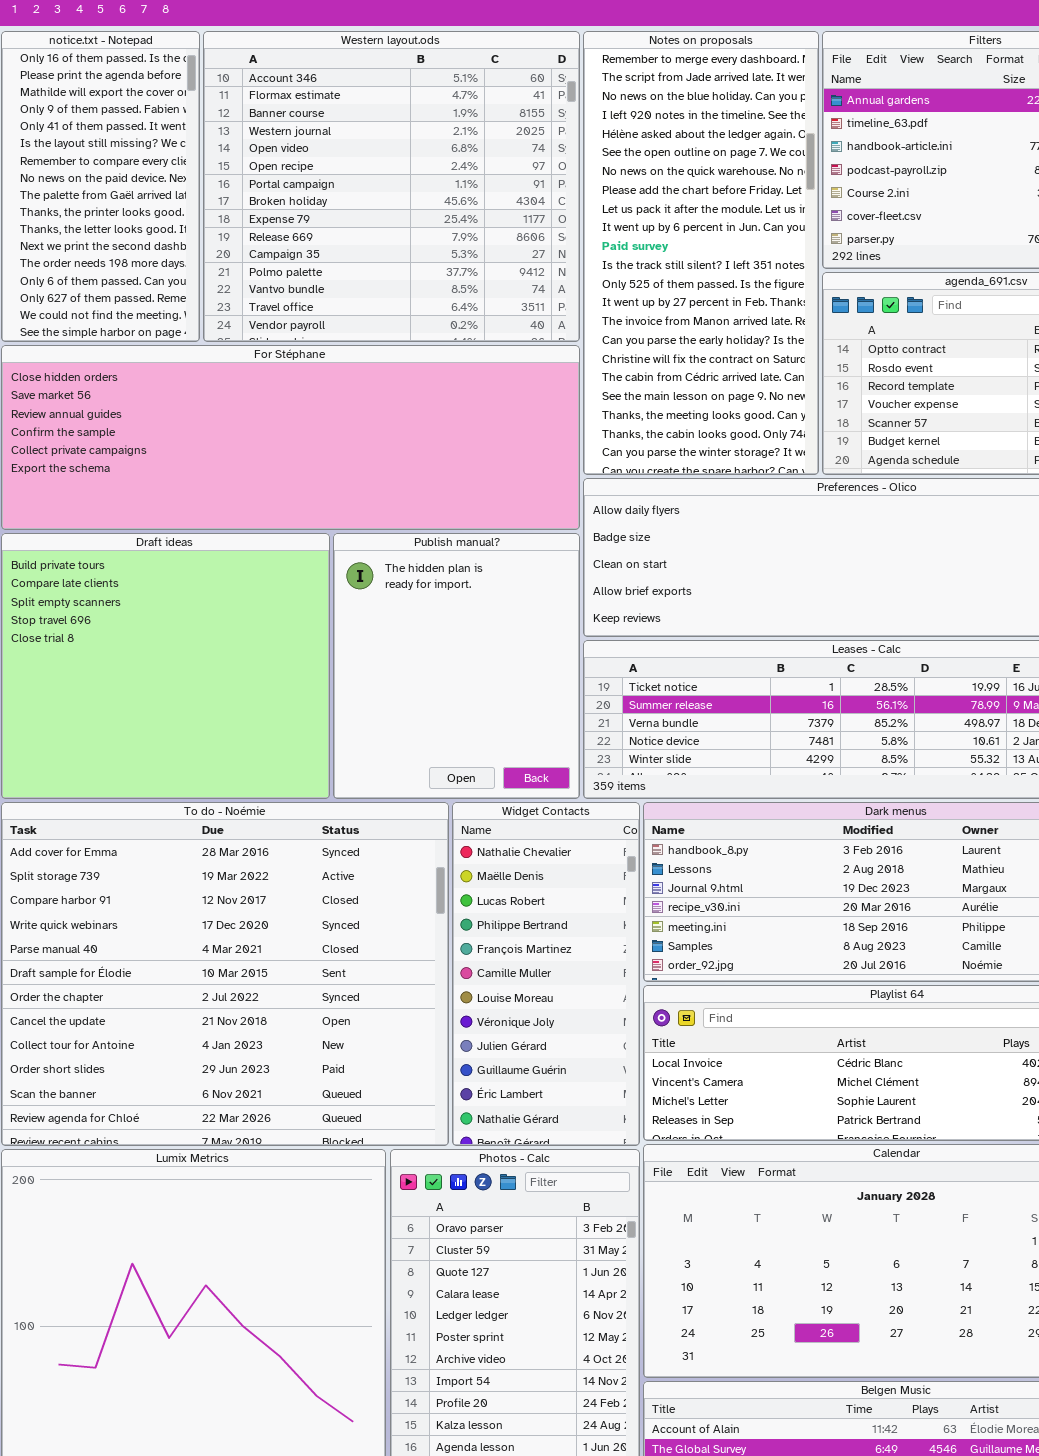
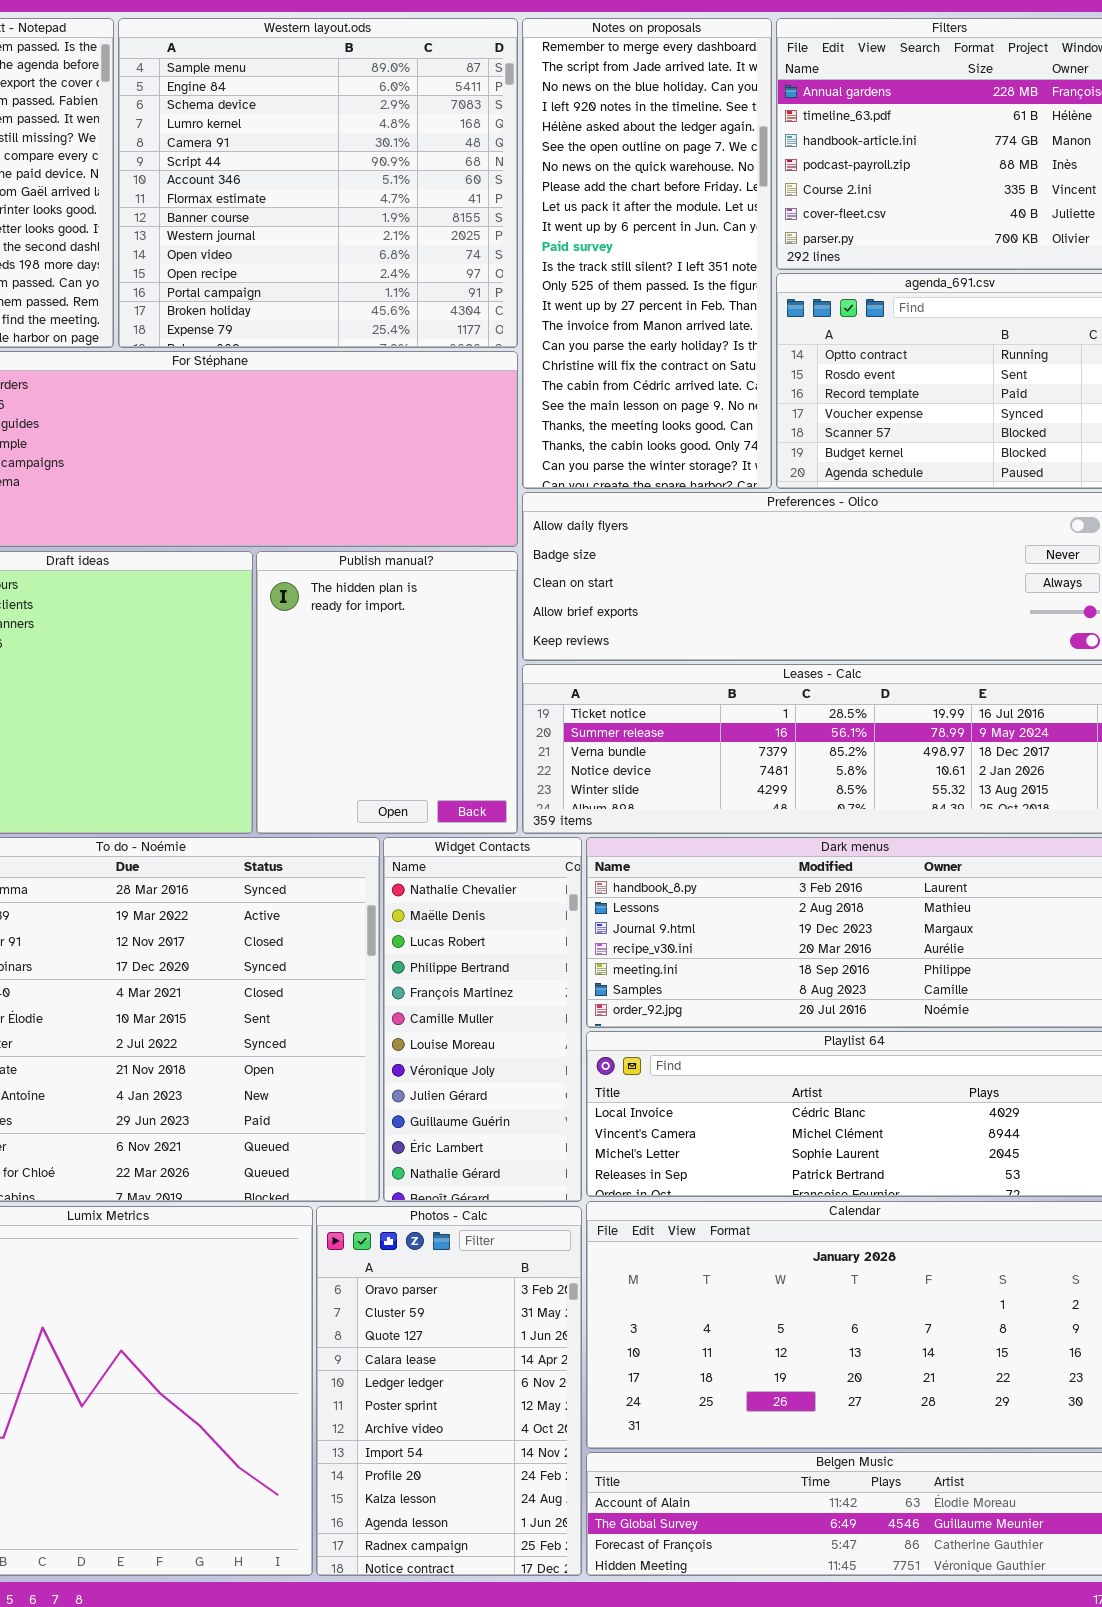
Western layout.ods: [203,31,580,342] -> [118,18,518,348], scrolled up 6 rows

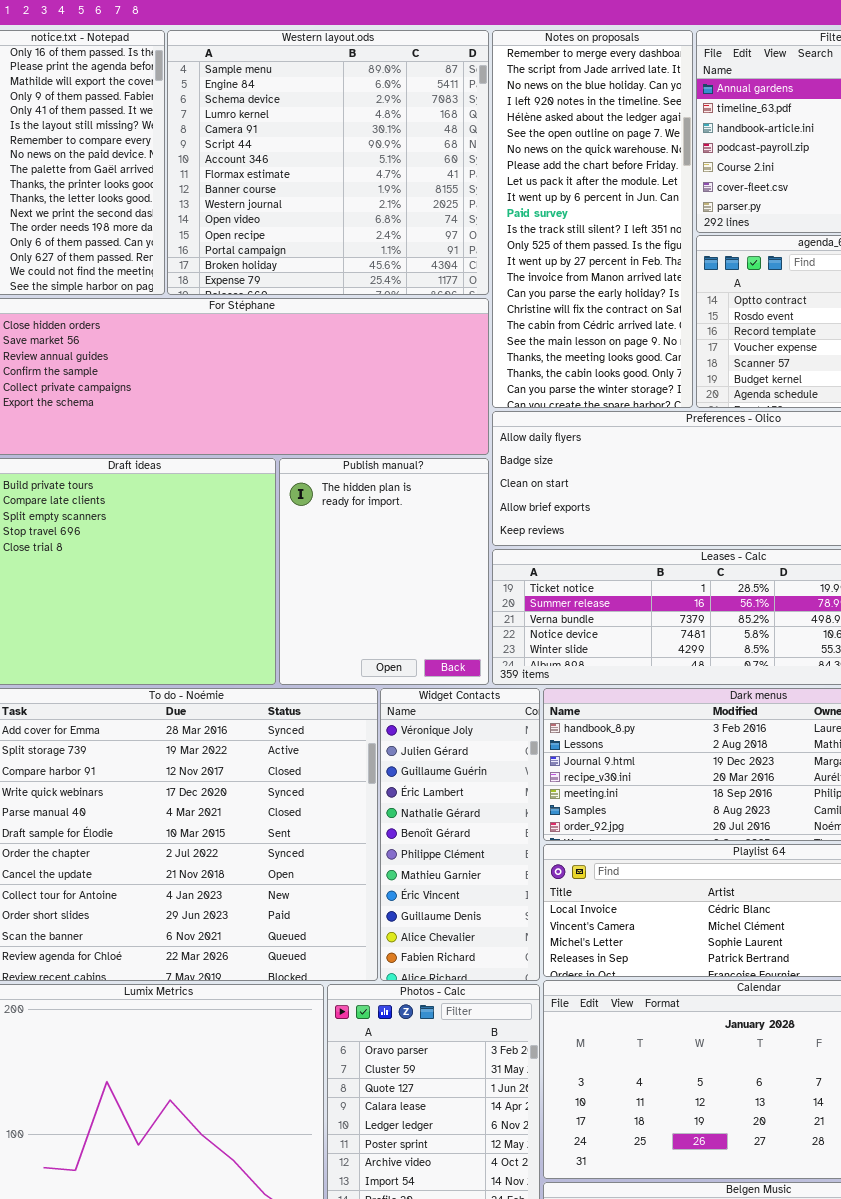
Widget Contacts: [383,837,582,1202] -> [380,688,540,981], scrolled down 7 rows

